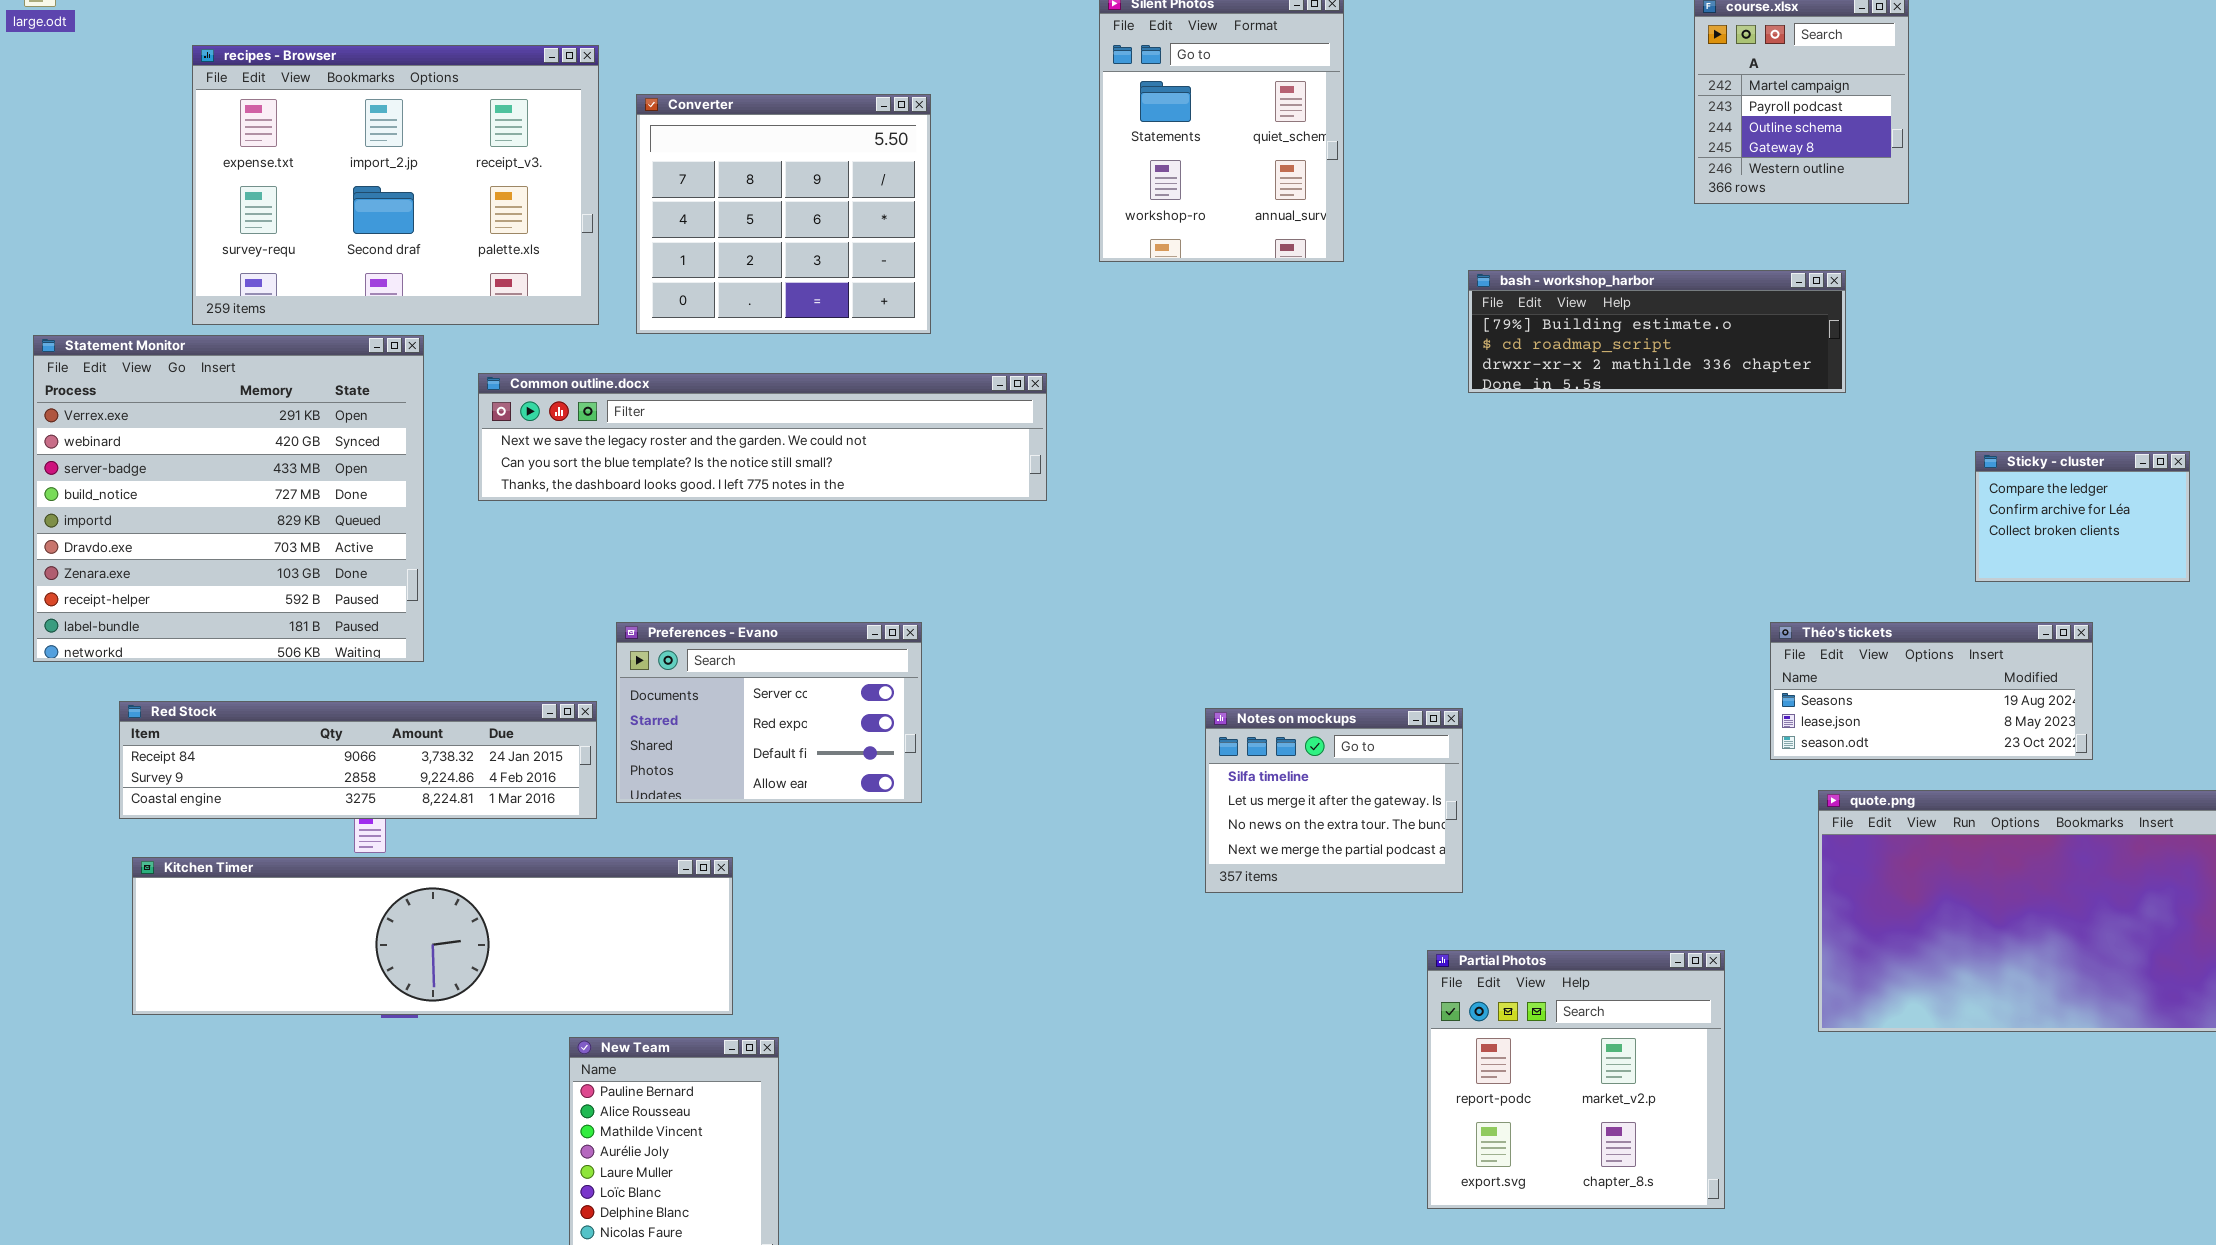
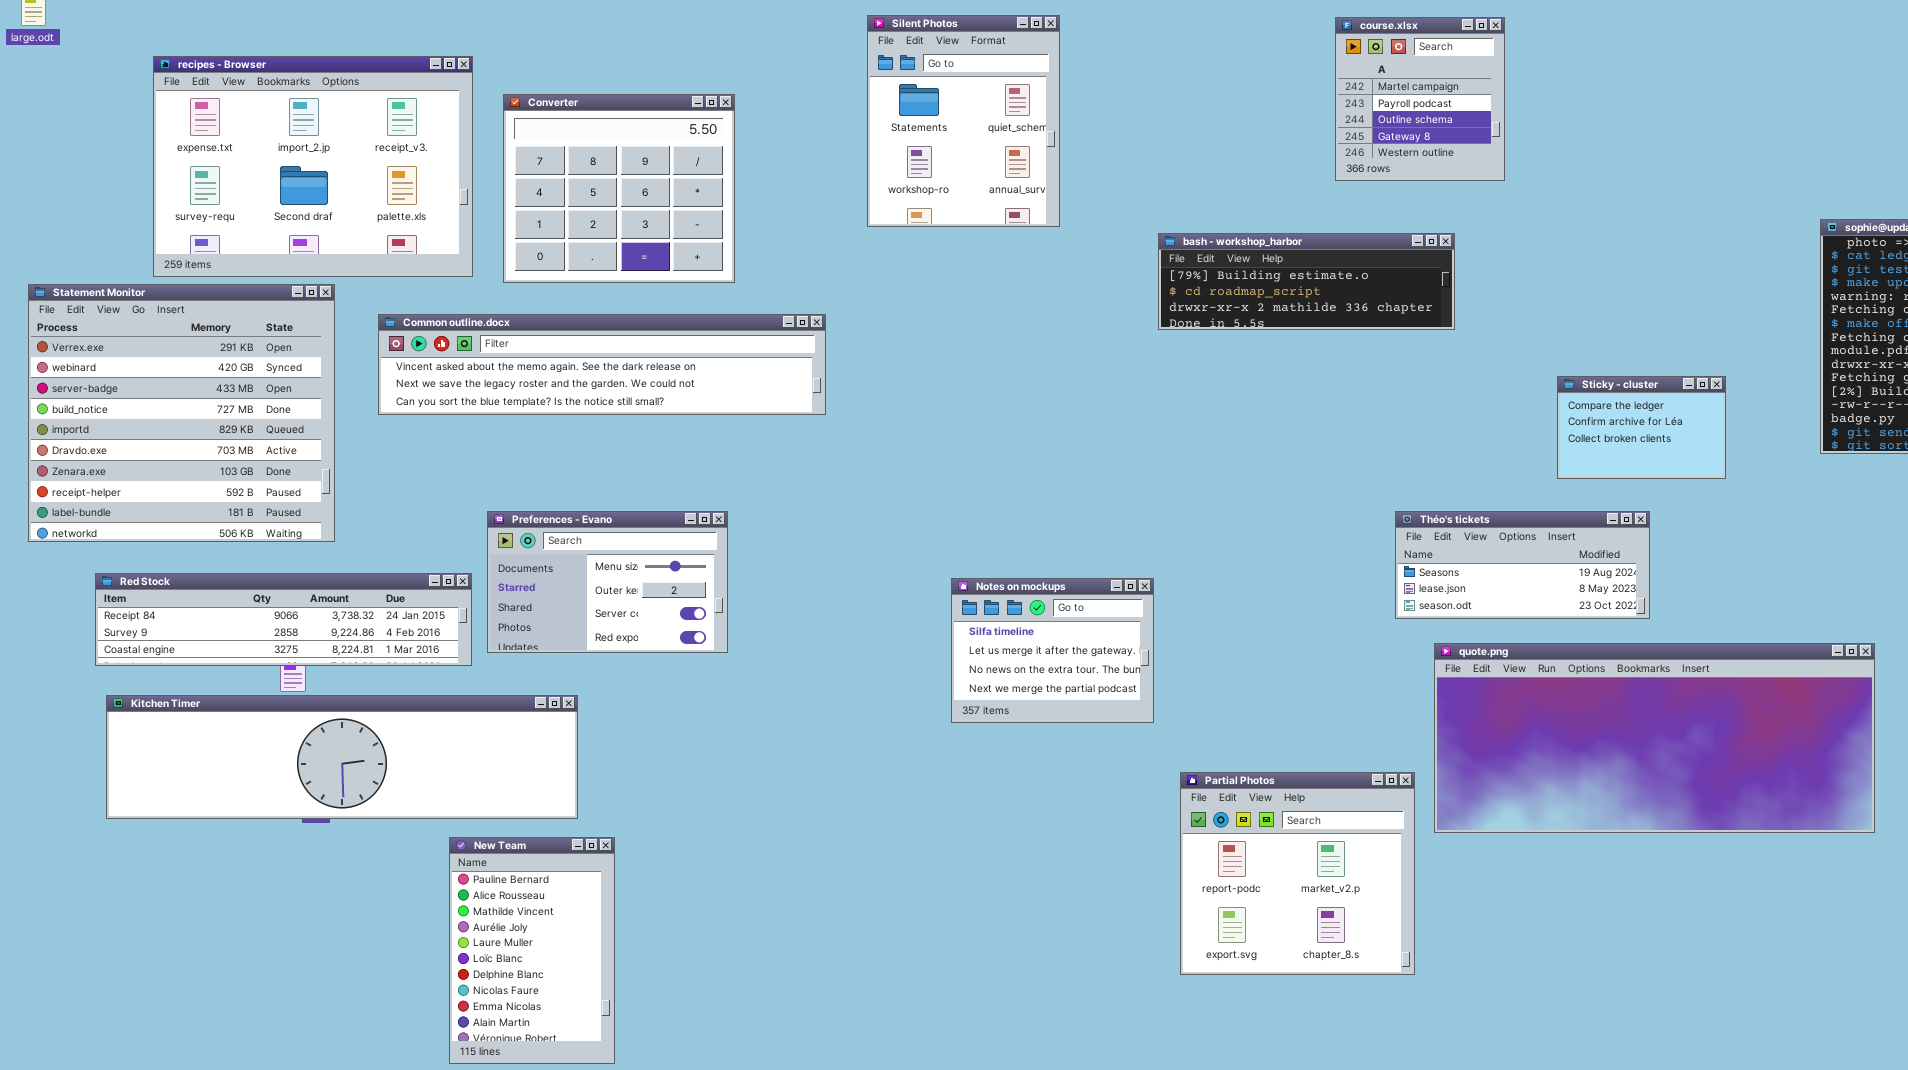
Common outline.docx: [478,373,1047,501] -> [378,314,826,415], scrolled up 1 row
Preferences - Evano: [616,622,922,803] -> [487,511,728,653], scrolled up 2 rows
Partial Photos: [1427,950,1725,1209] -> [1180,772,1415,975], moved

